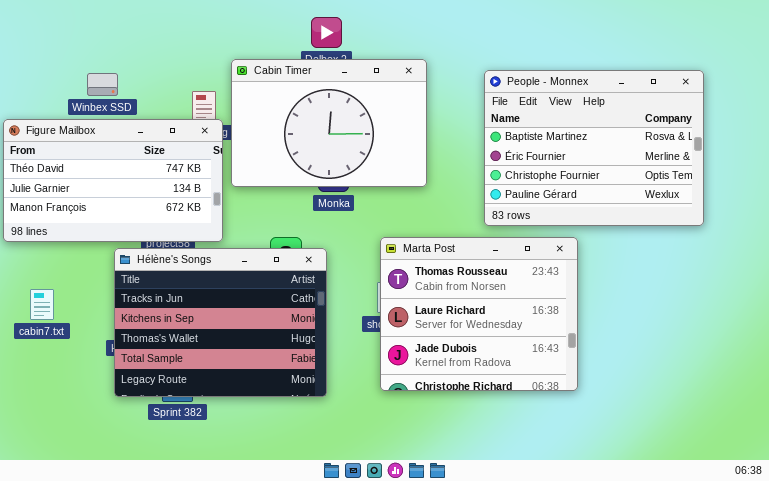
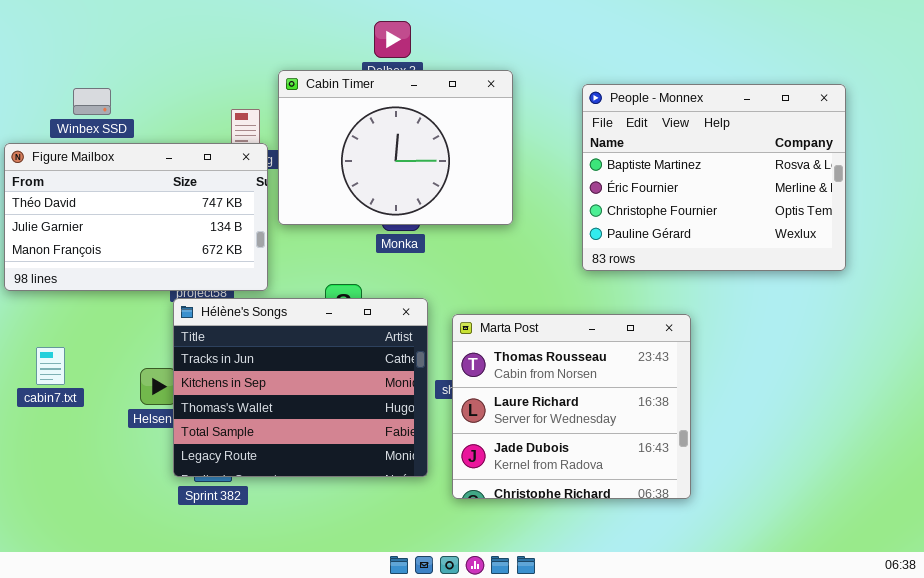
Winbex SSD: [87,73,118,96] -> [73,88,111,115], moved
Marta Post: [380,237,578,391] -> [452,314,691,499], moved
Hélène's Songs: [114,248,327,397] -> [173,298,428,477], moved

